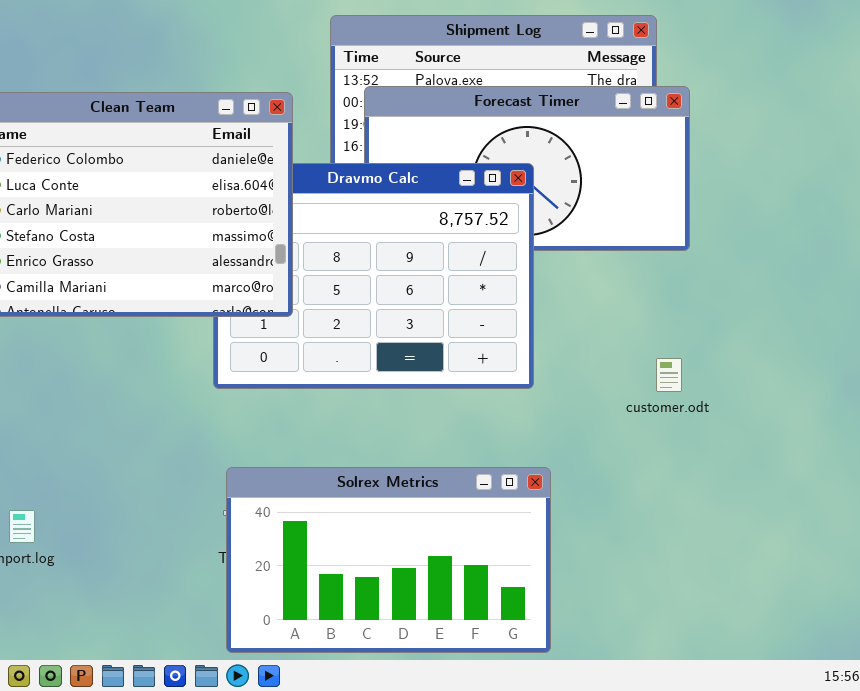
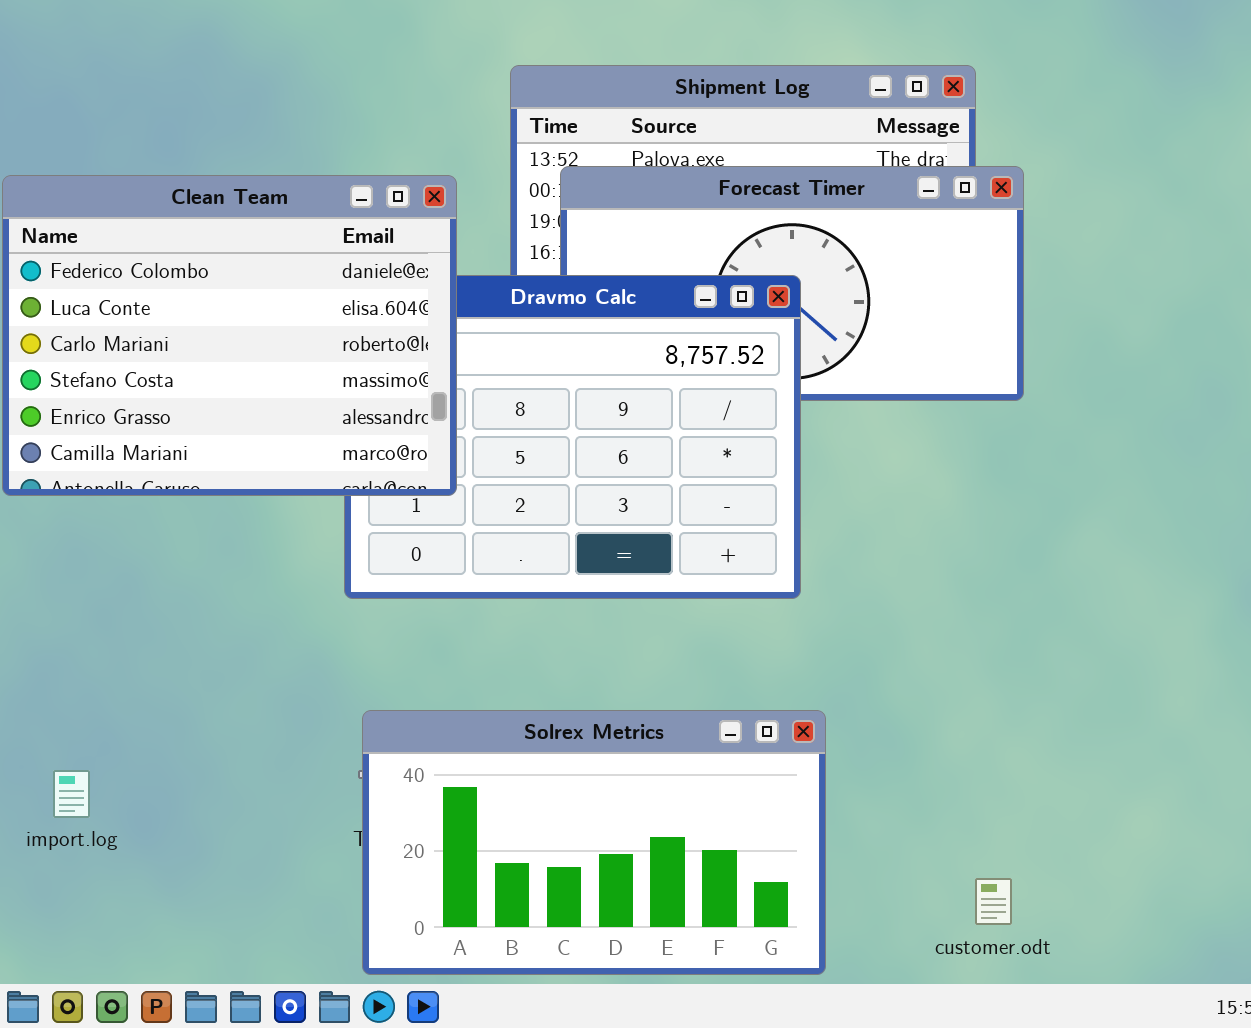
customer.odt: [656,358,682,392] -> [975,878,1012,925], moved

